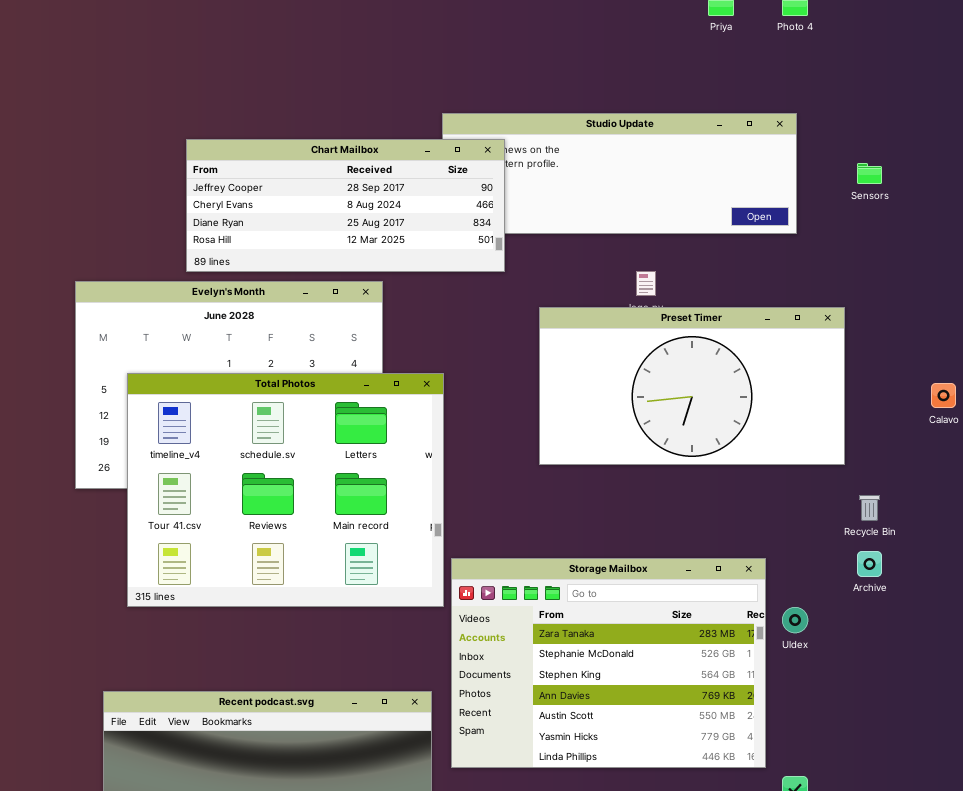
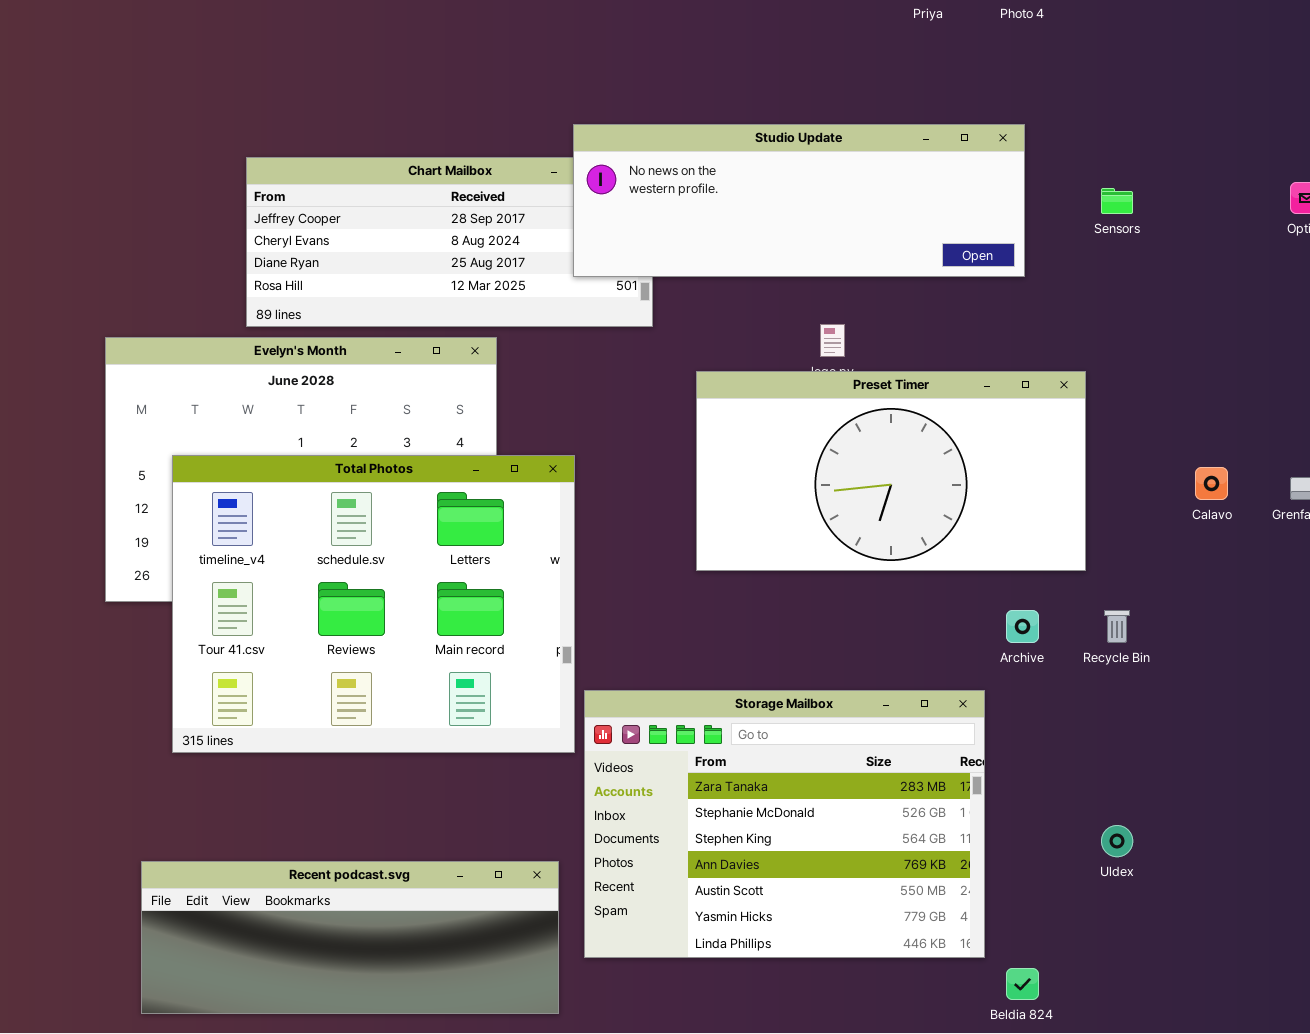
Studio Update: [442,113,797,234] -> [573,124,1025,277], raised
Archive: [857,551,882,577] -> [1006,610,1039,643], moved
Uldex: [782,607,808,633] -> [1101,825,1133,857], moved

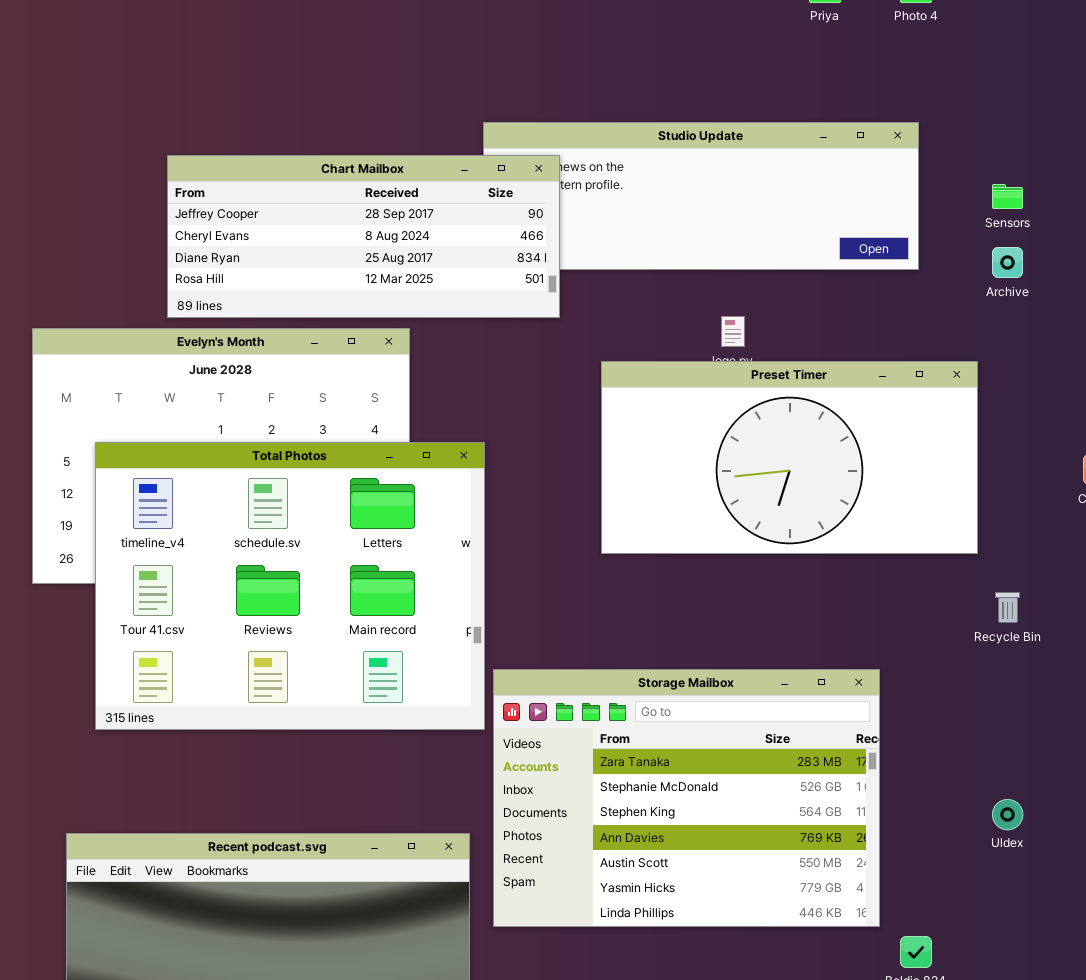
Chart Mailbox: [246,157,653,327] -> [167,155,560,318], raised
Archive: [1006,610,1039,643] -> [992,247,1023,278], moved

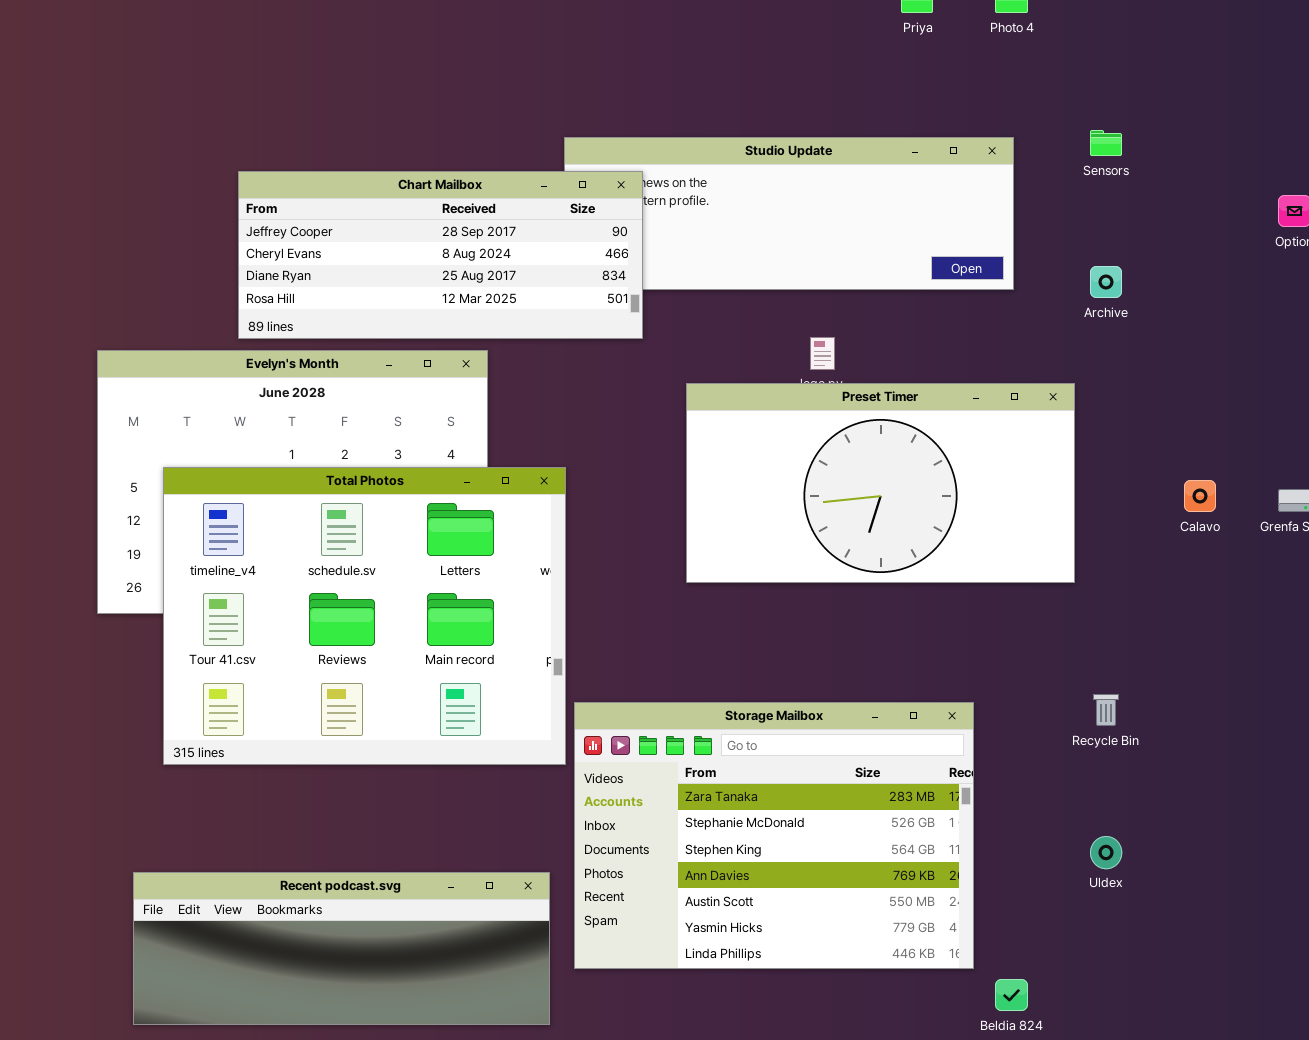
Sensors: [992,184,1023,209] -> [1090,130,1122,156], moved
Recycle Bin: [995,592,1020,623] -> [1093,694,1119,726], moved

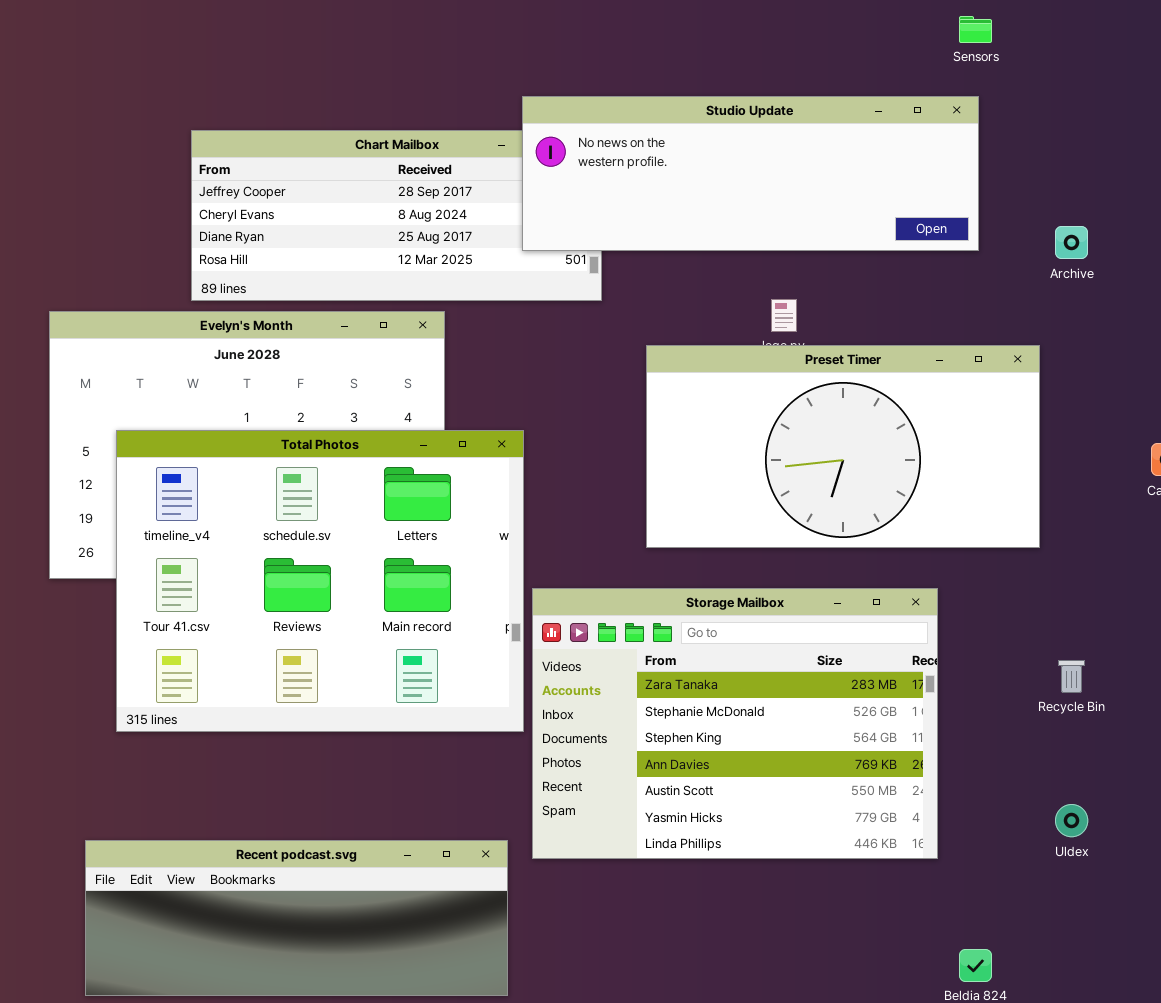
Sensors: [1090,130,1122,156] -> [959,16,992,43], moved
Studio Update: [564,137,1014,290] -> [522,96,979,251], raised
Storage Mailbox: [574,702,974,969] -> [532,588,938,859], moved

